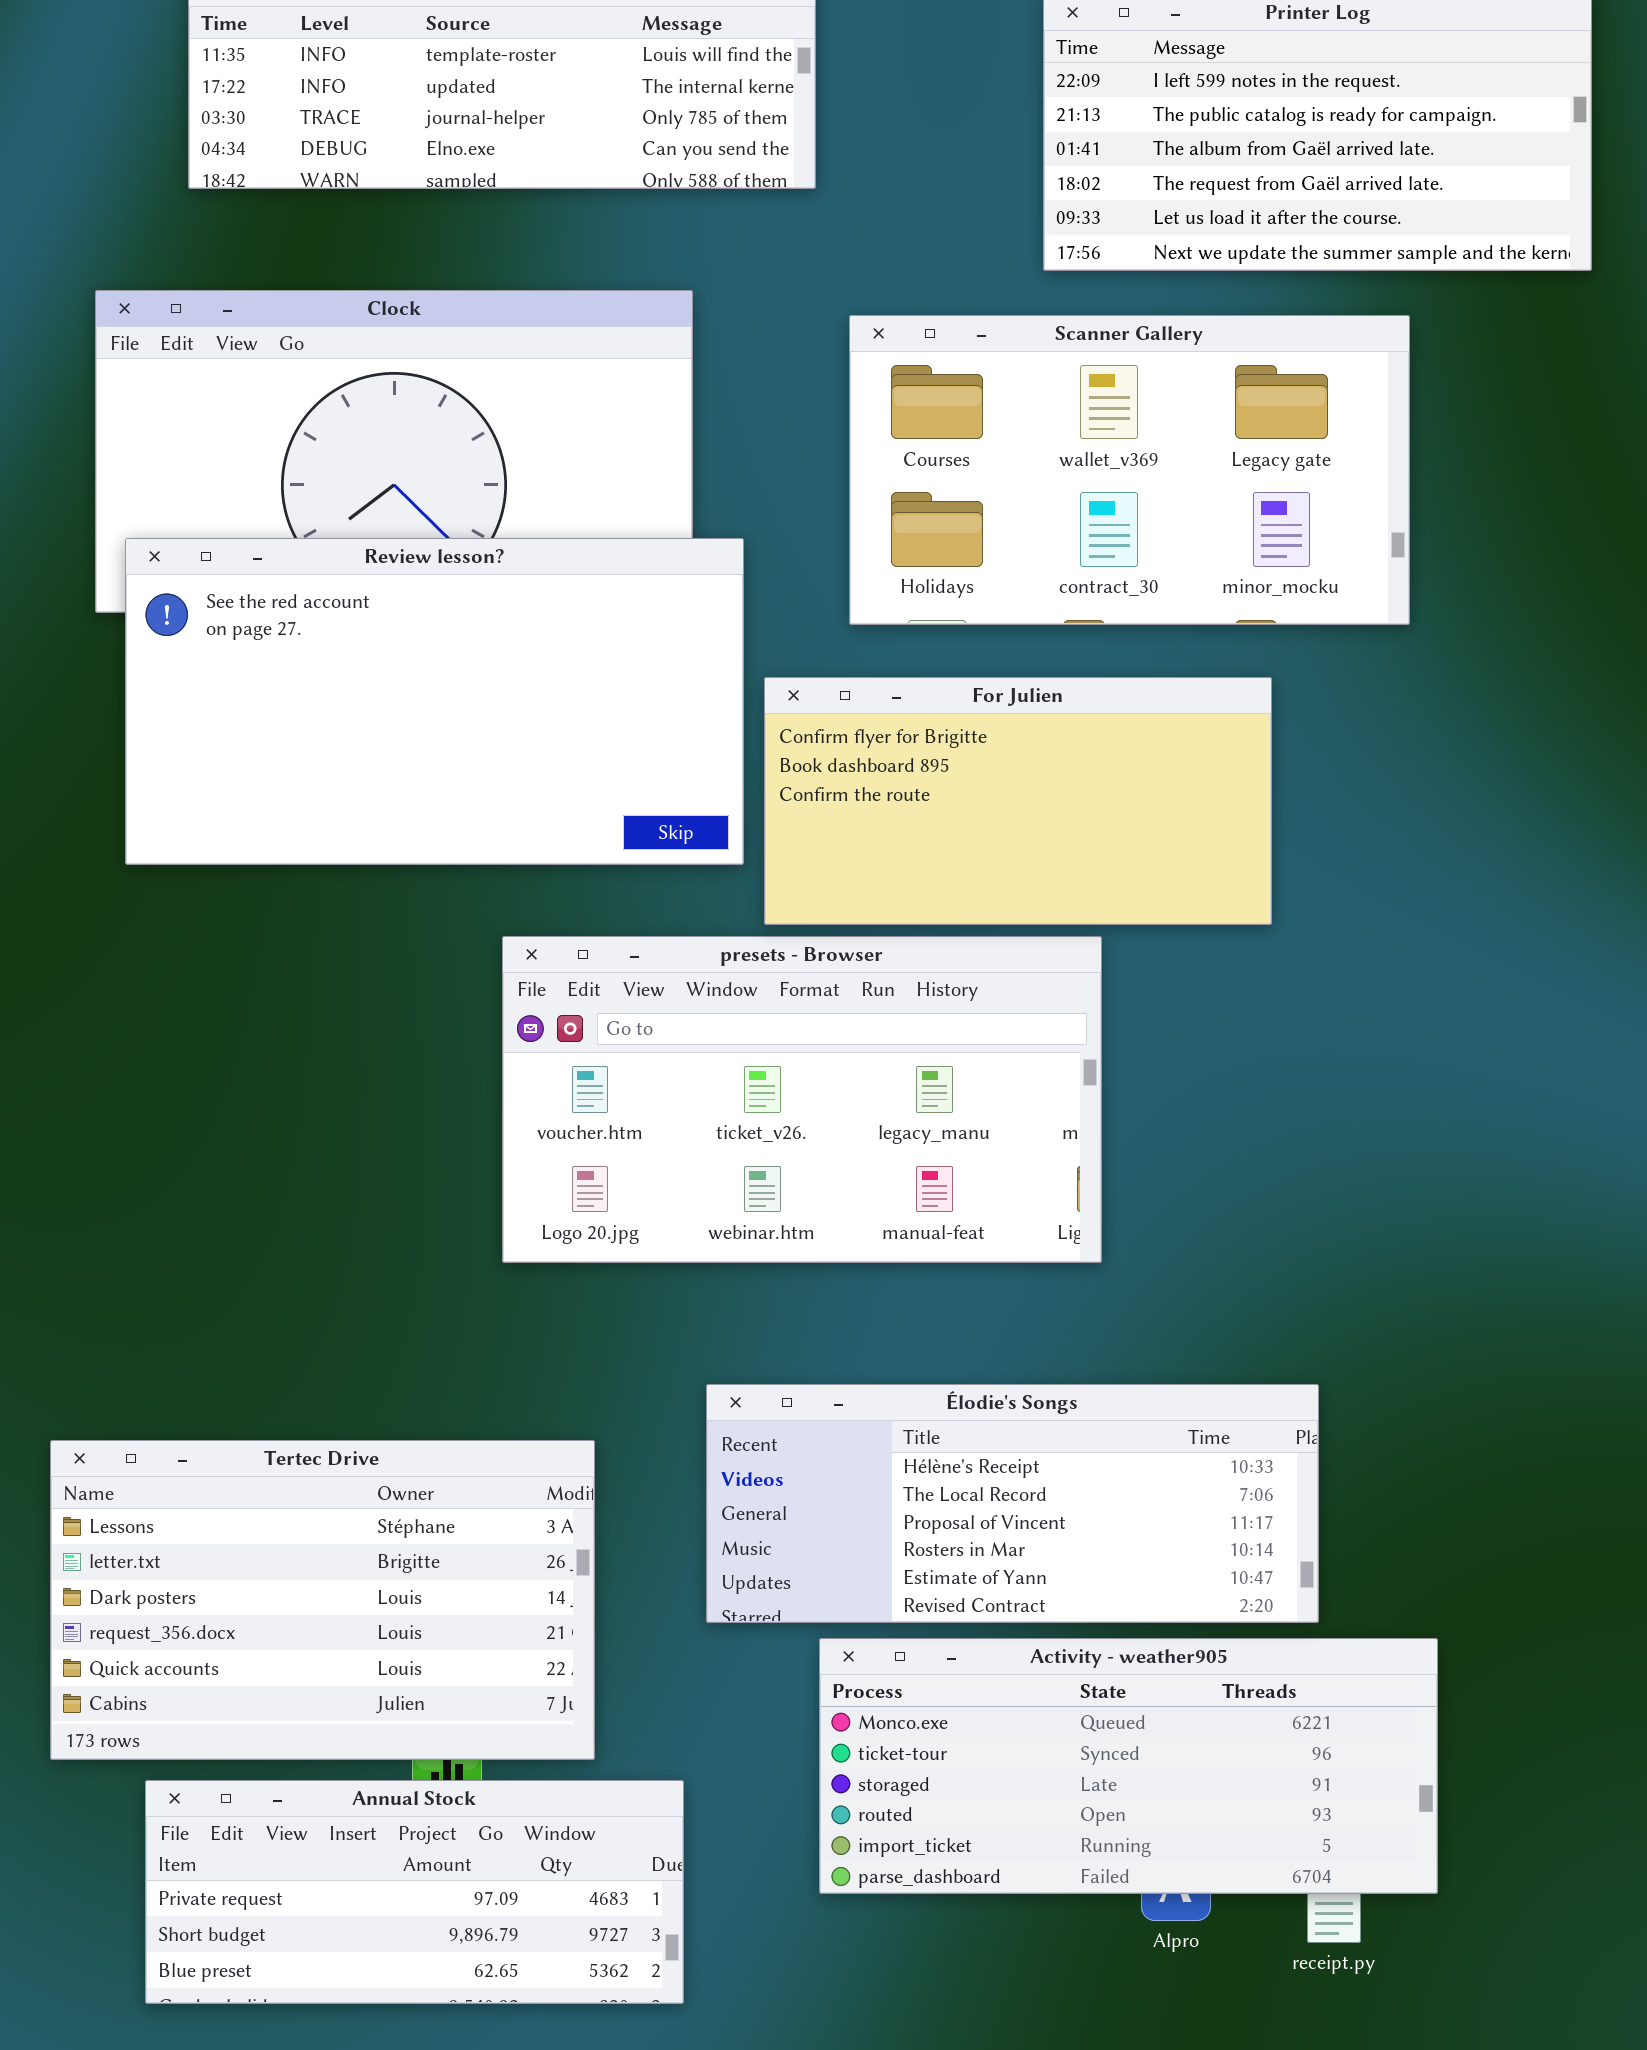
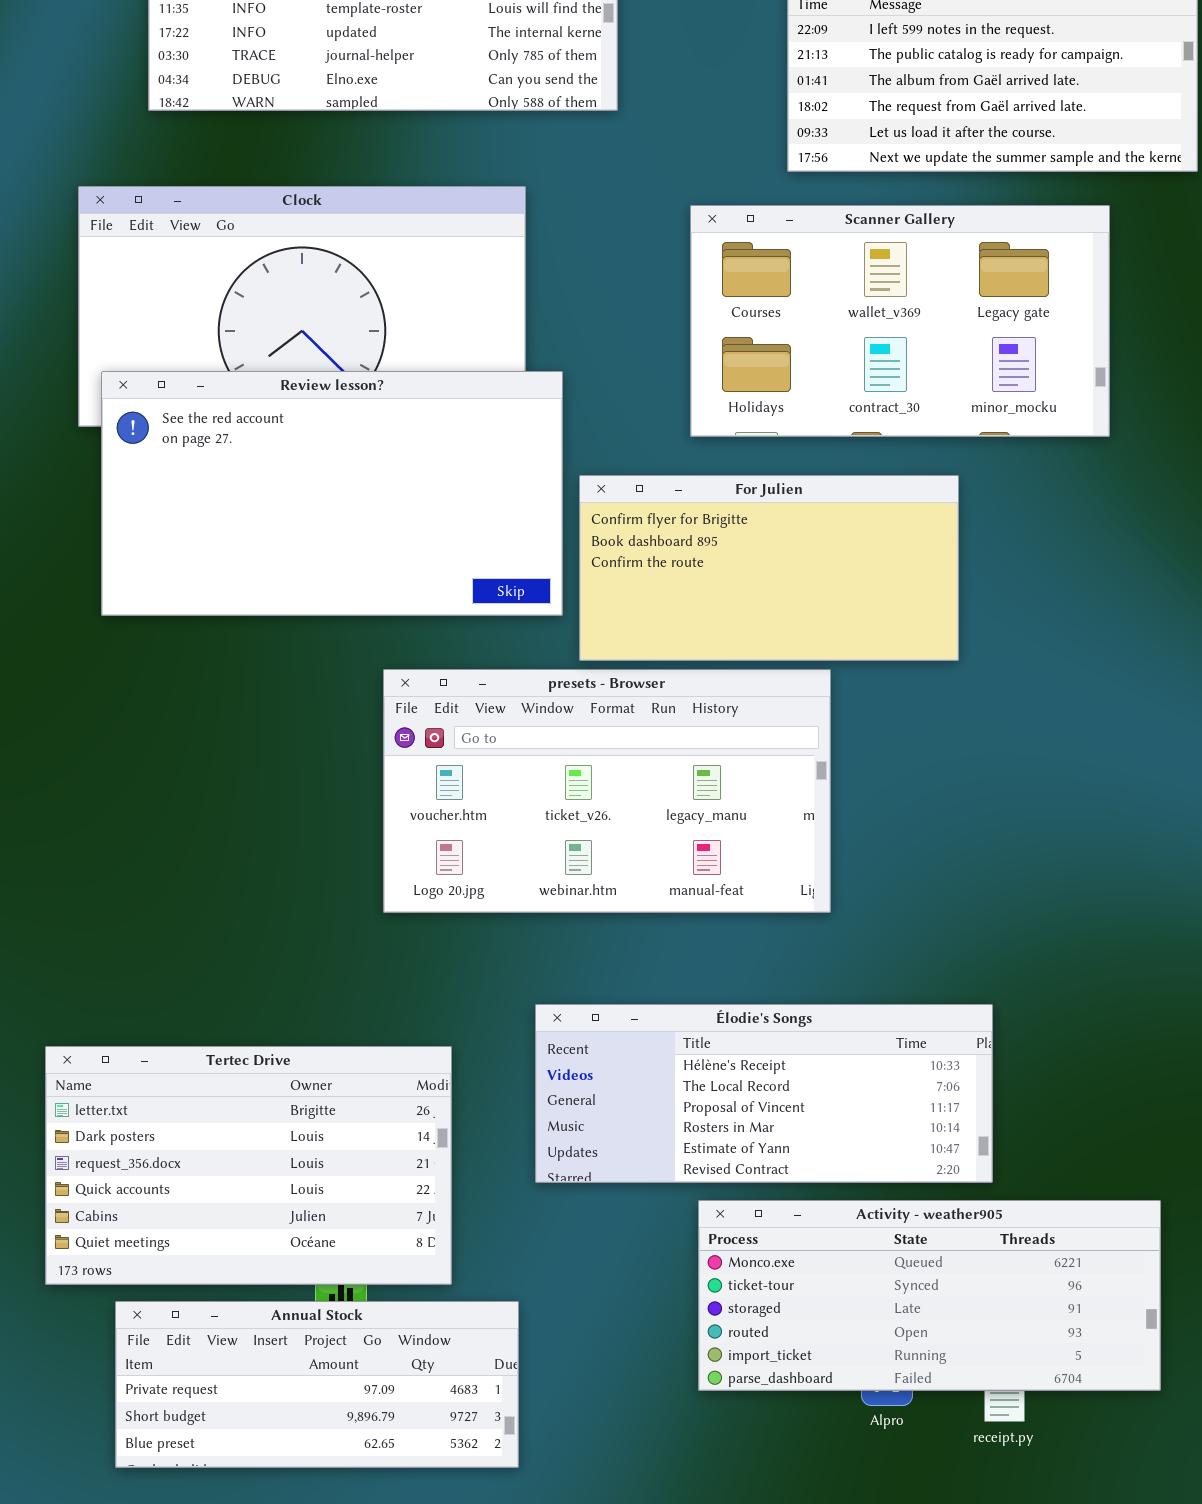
Scanner Gallery: [849,315,1410,625] -> [690,205,1110,437], moved
Tertec Drive: [50,1440,595,1760] -> [45,1046,452,1285], scrolled down 1 row
Activity - weather905: [819,1638,1438,1894] -> [698,1200,1161,1391], moved

